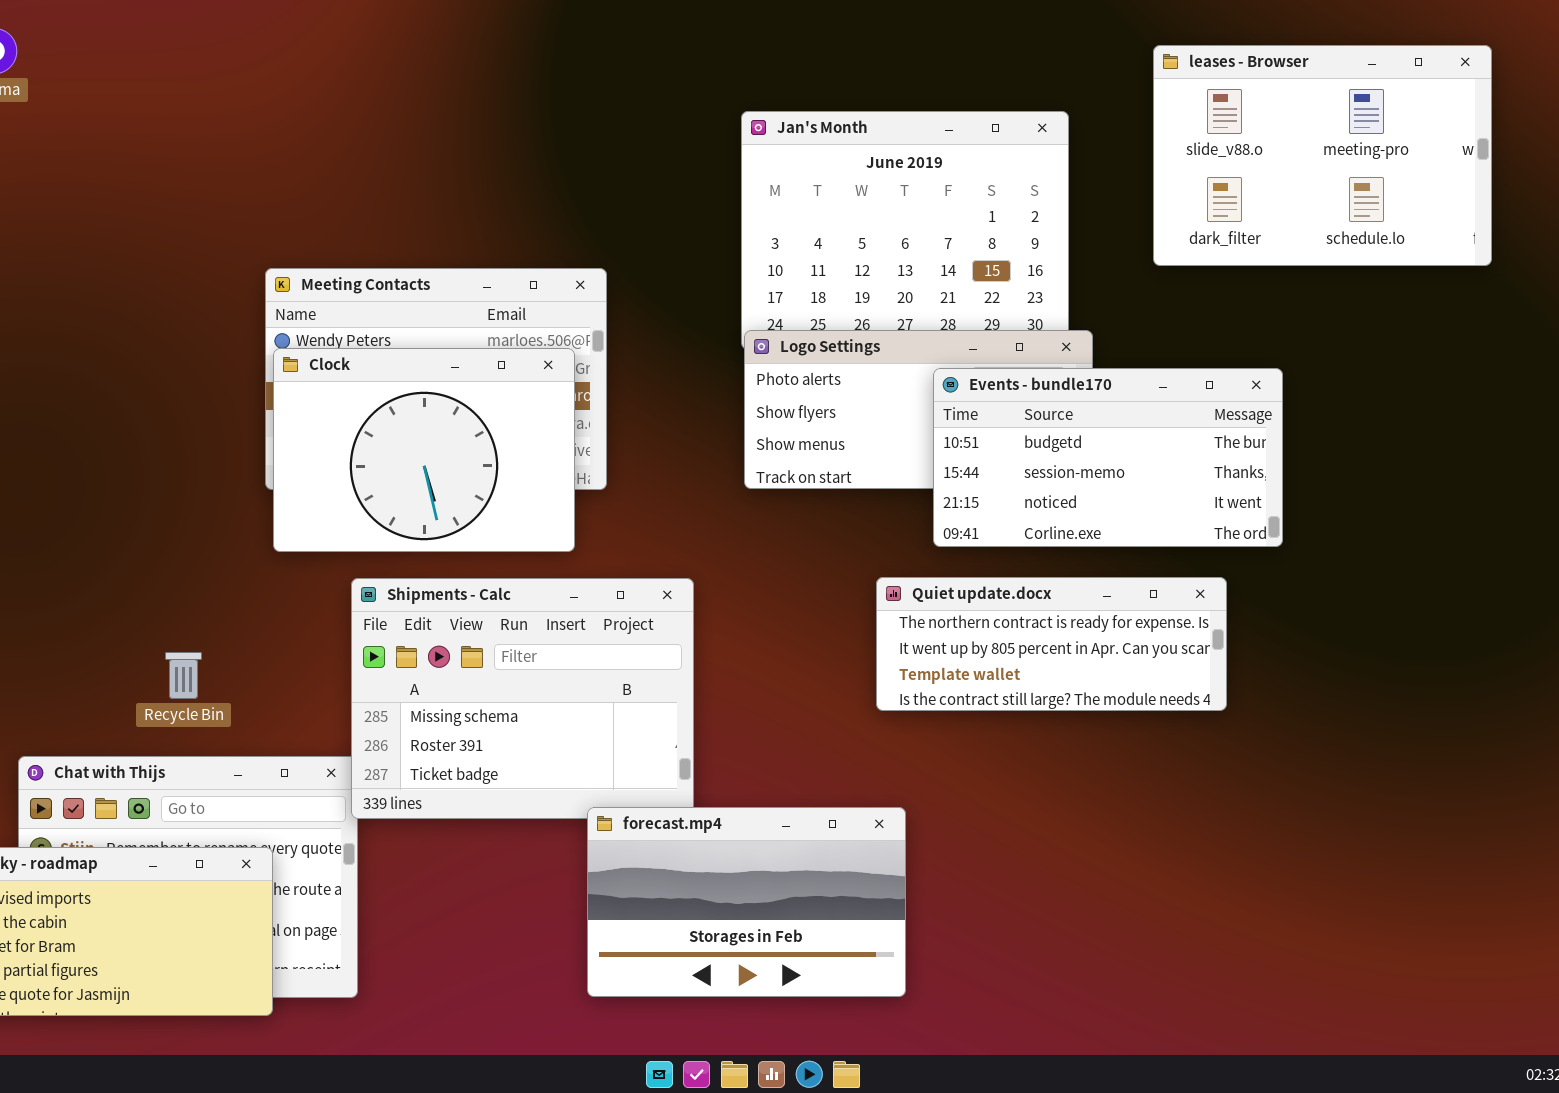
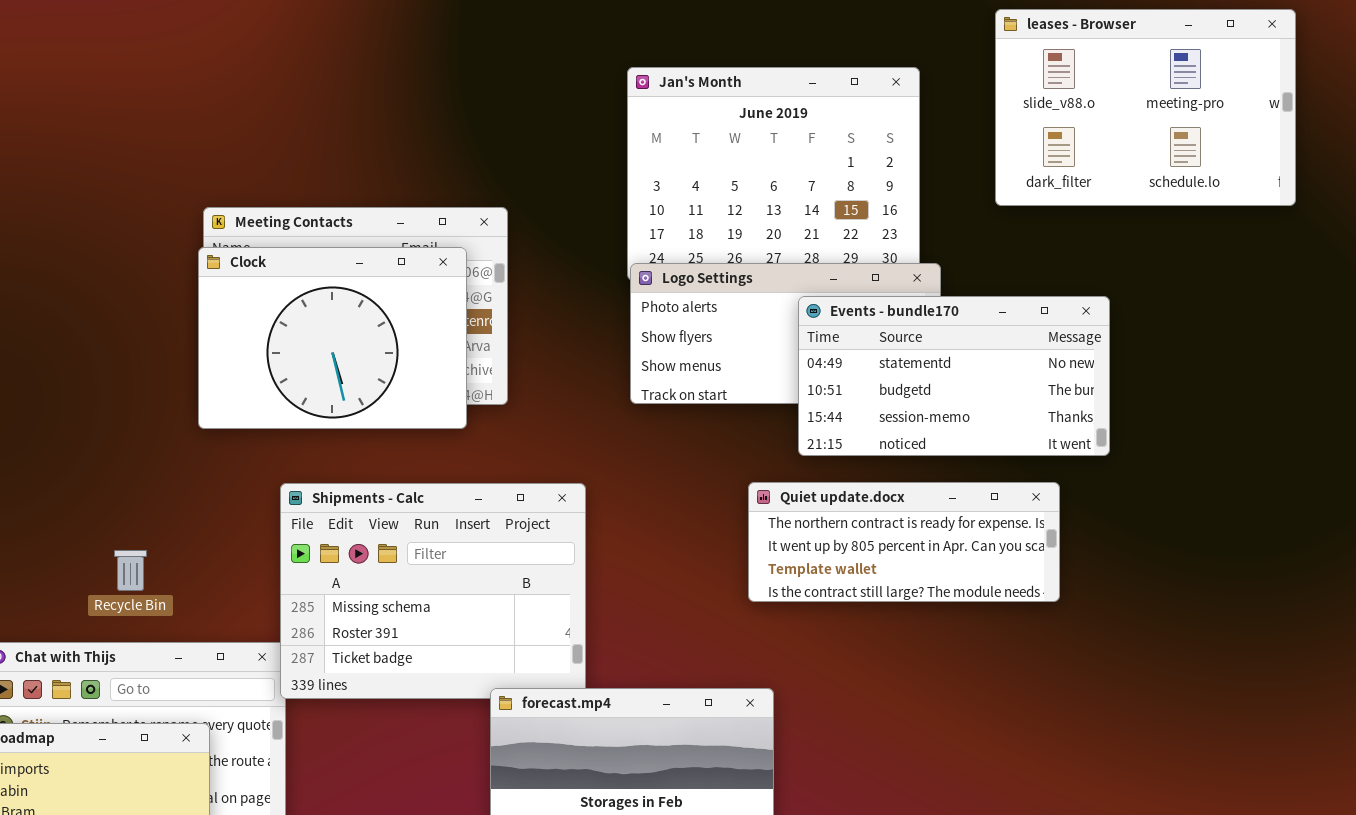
Clock: [273,348,575,552] -> [198,247,467,429], moved
Events - bundle170: [933,368,1283,547] -> [798,296,1110,456], scrolled up 1 row

